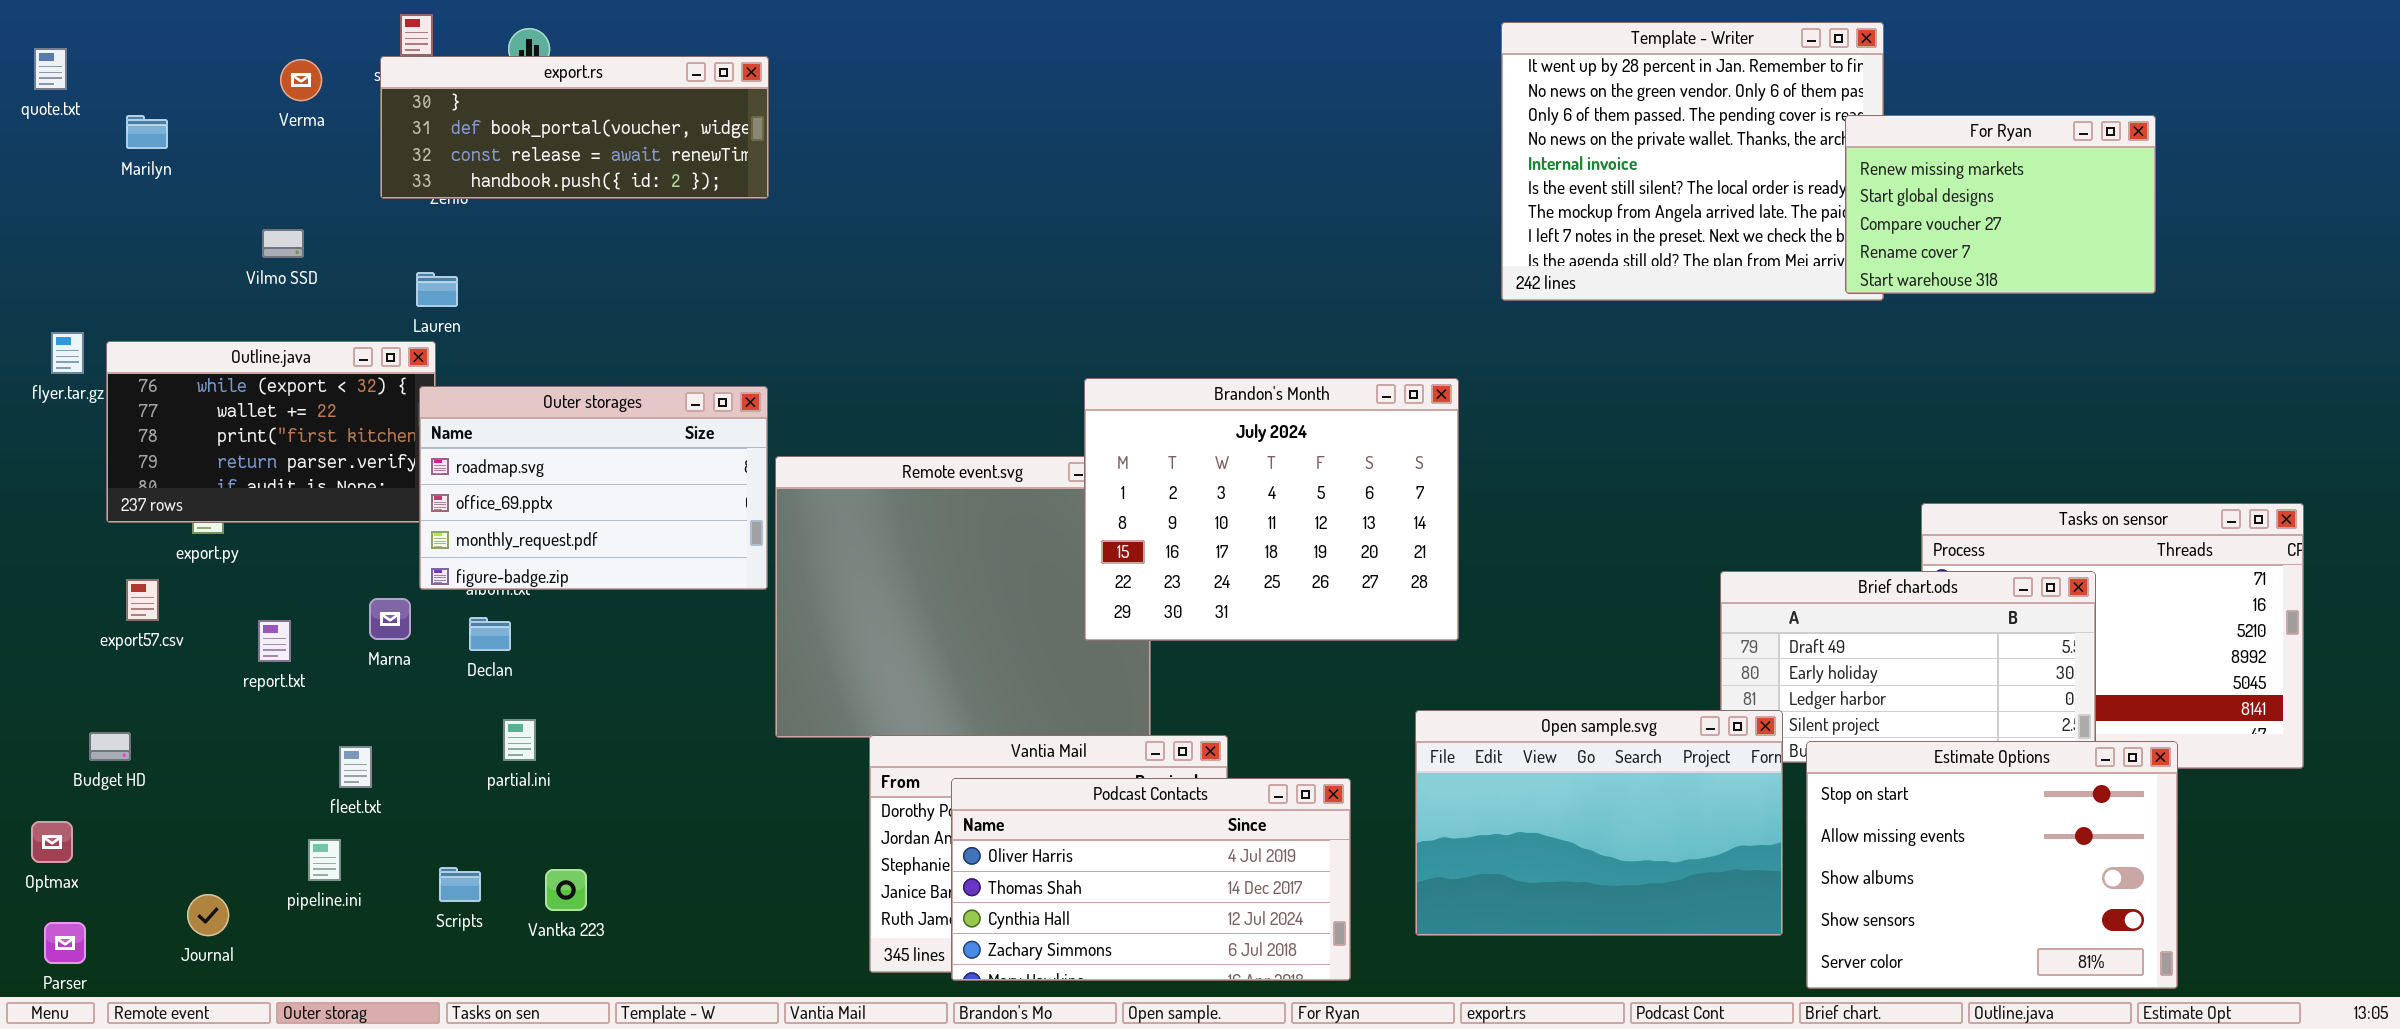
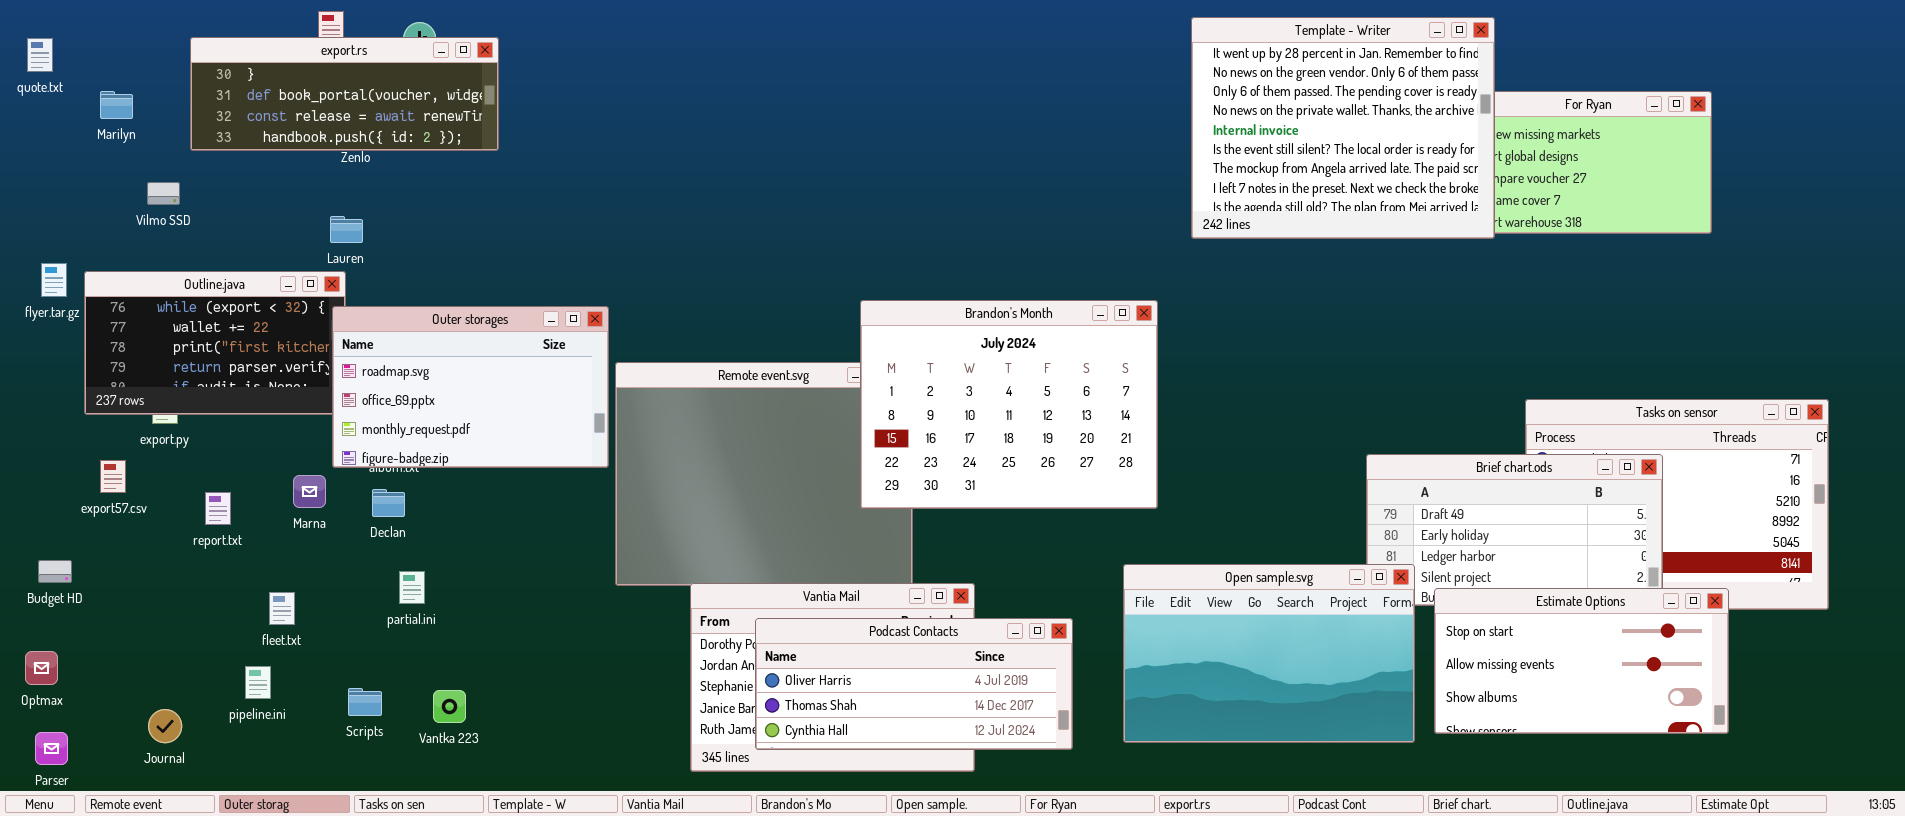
Template - Writer: [1501,22,1884,301] -> [1191,17,1495,239], raised
export.rs: [380,56,769,199] -> [190,37,499,151], moved
Vilmo SSD: [262,229,304,258] -> [147,182,180,205], moved
Budget HD: [89,732,131,761] -> [38,560,72,583], moved
Estimate Options: [1806,741,2178,989] -> [1434,588,1729,734], resized
Podcast Contacts: [951,778,1351,981] -> [755,618,1073,750], resized

